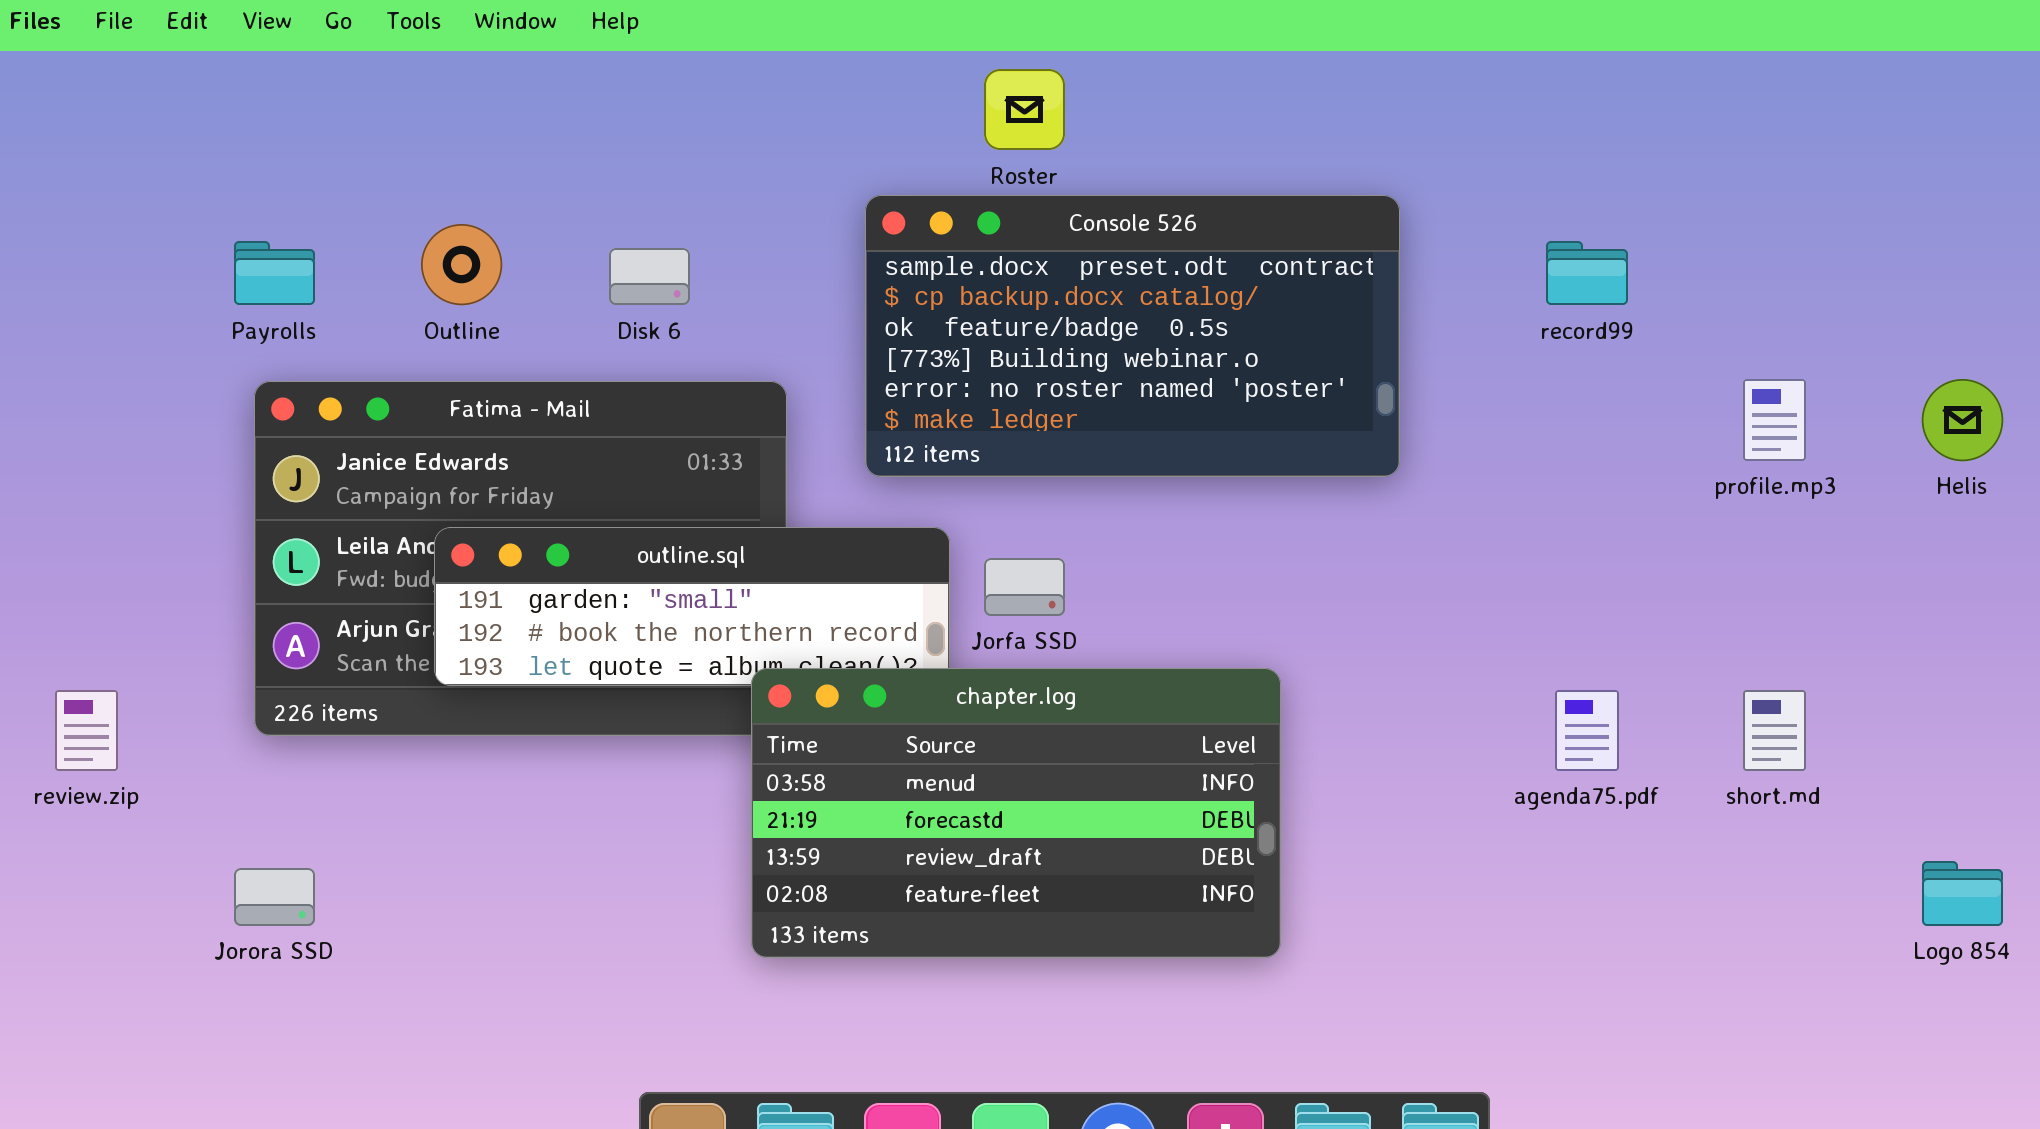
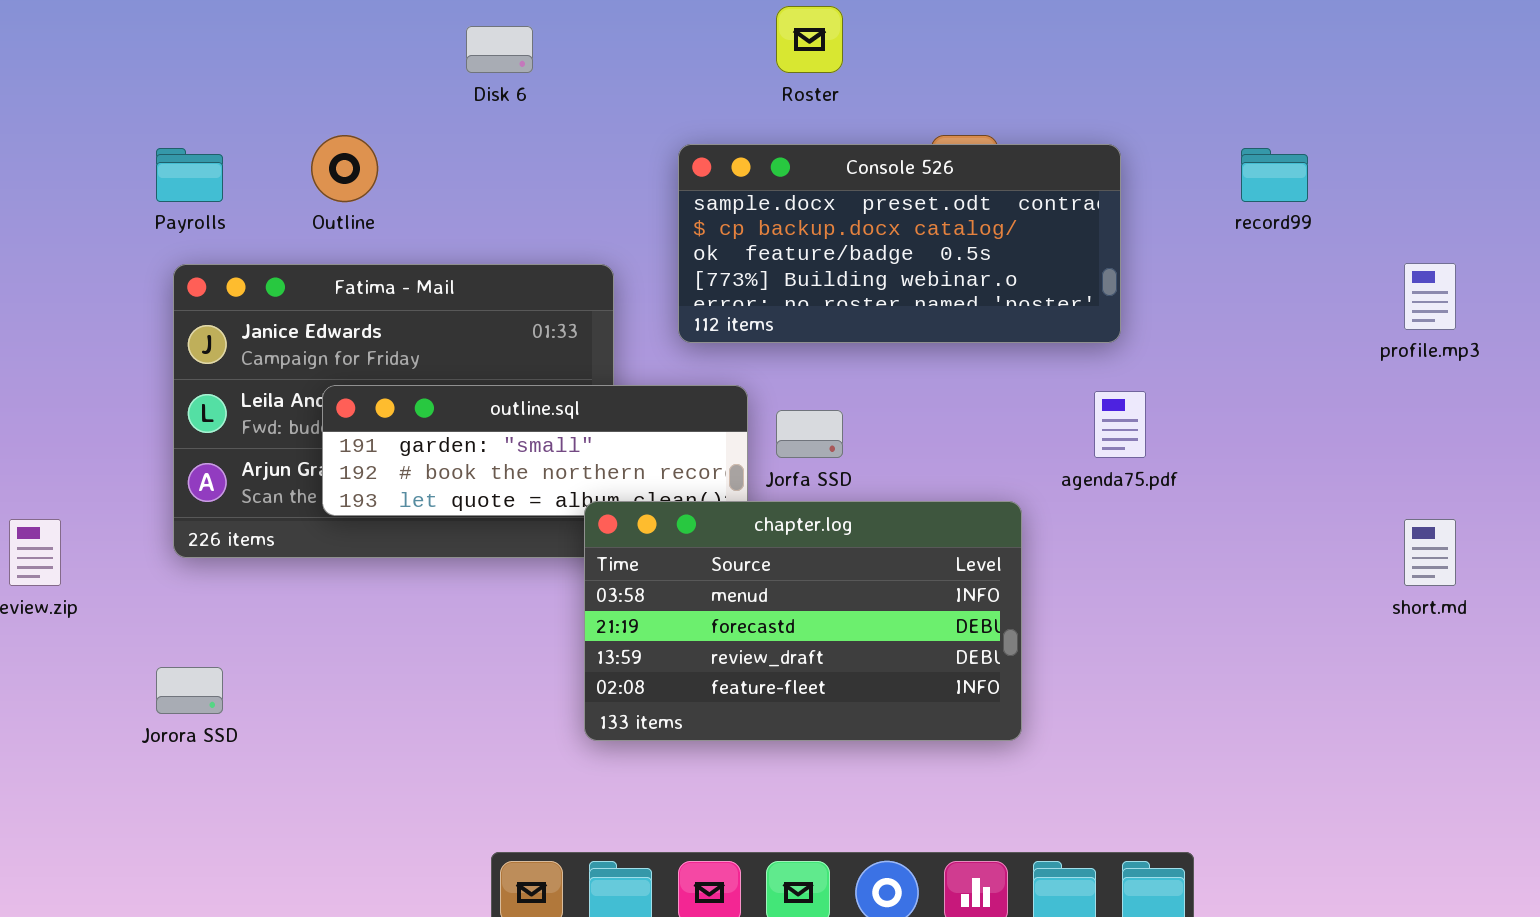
Console 526: [865,195,1400,477] -> [678,144,1121,343], resized
Disk 6: [609,248,690,305] -> [466,26,533,73], moved
agenda75.pdf: [1555,690,1619,771] -> [1094,391,1146,458], moved

